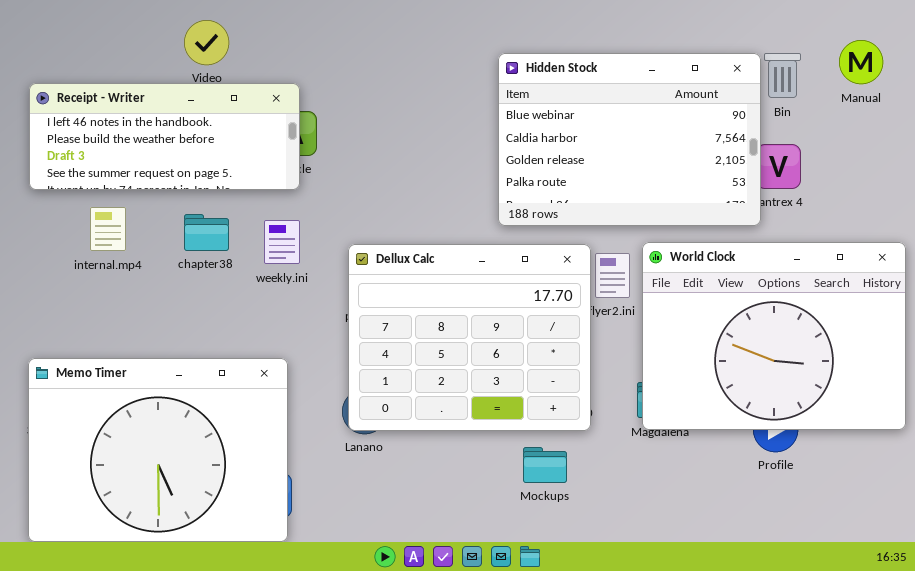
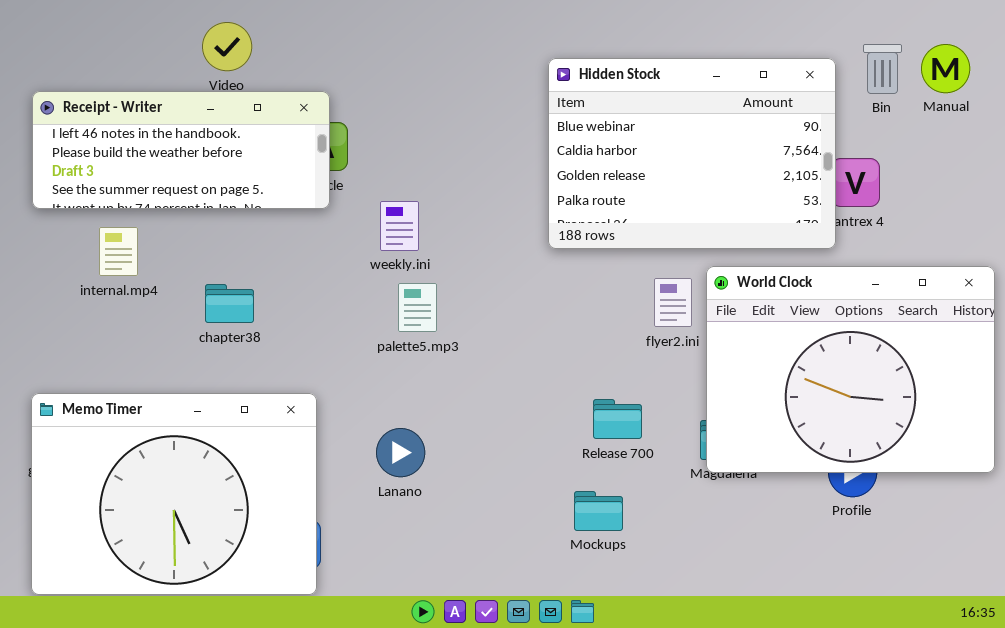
Bin: [764,53,801,98] -> [863,44,902,94], moved
chapter38: [184,214,229,251] -> [205,284,254,323], moved
weekly.ini: [264,220,300,264] -> [380,201,419,251], moved
Dellux Calc: [348,244,591,431] -> none, closed

